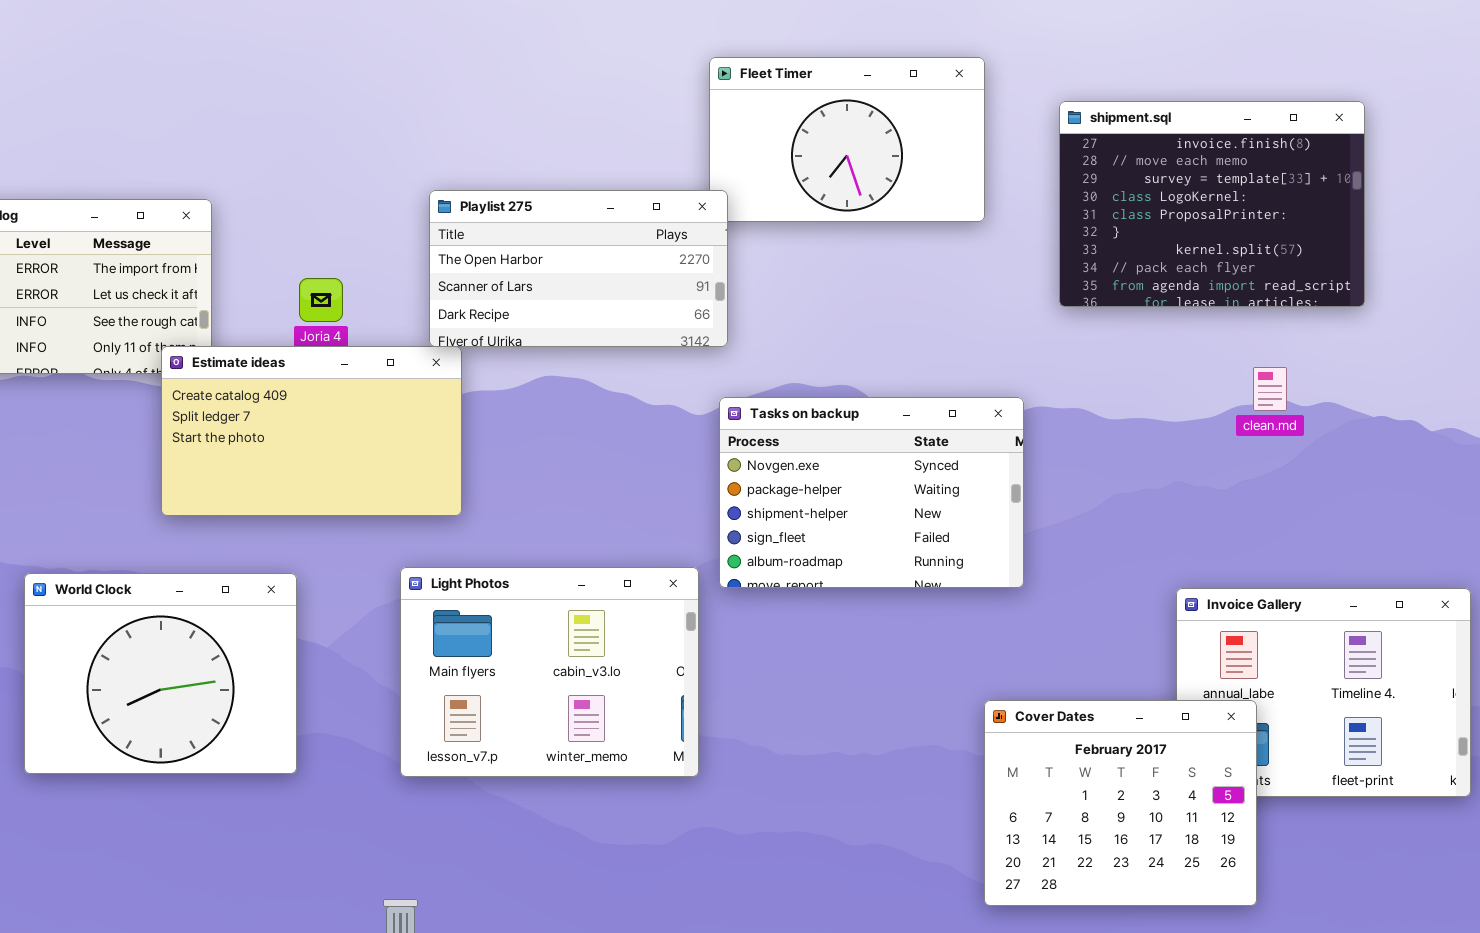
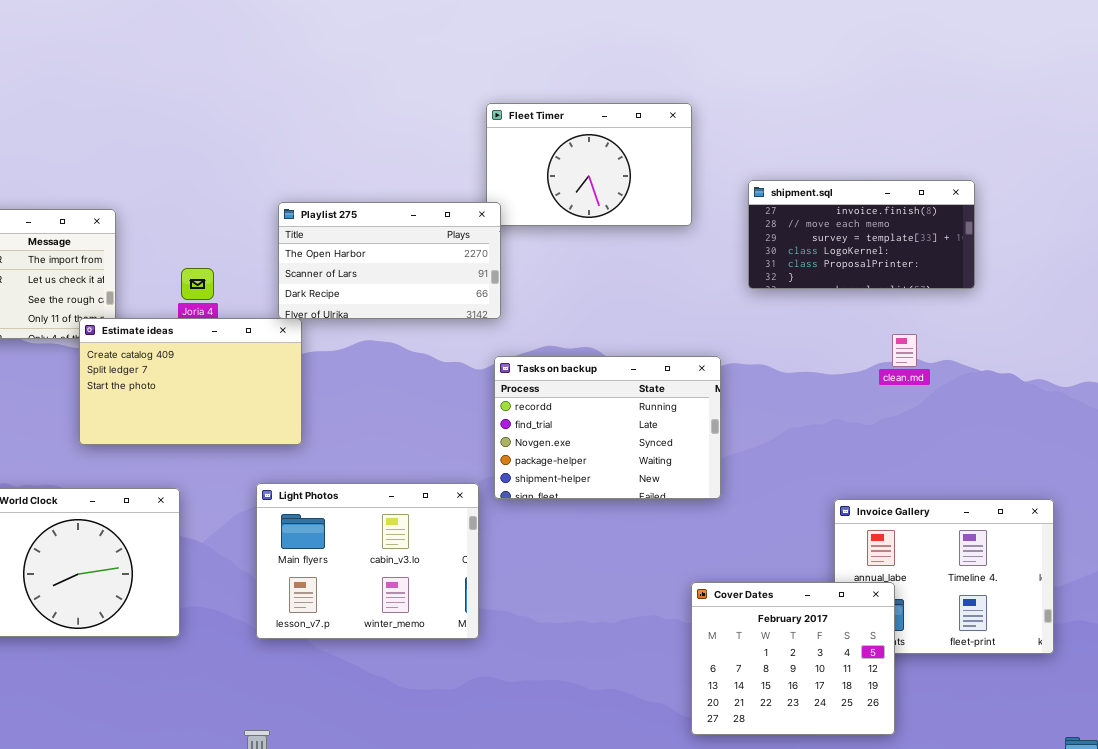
shipment.sql: [1059,101,1365,307] -> [748,180,975,289], resized
Tasks on backup: [719,397,1024,588] -> [494,356,721,499], scrolled up 2 rows

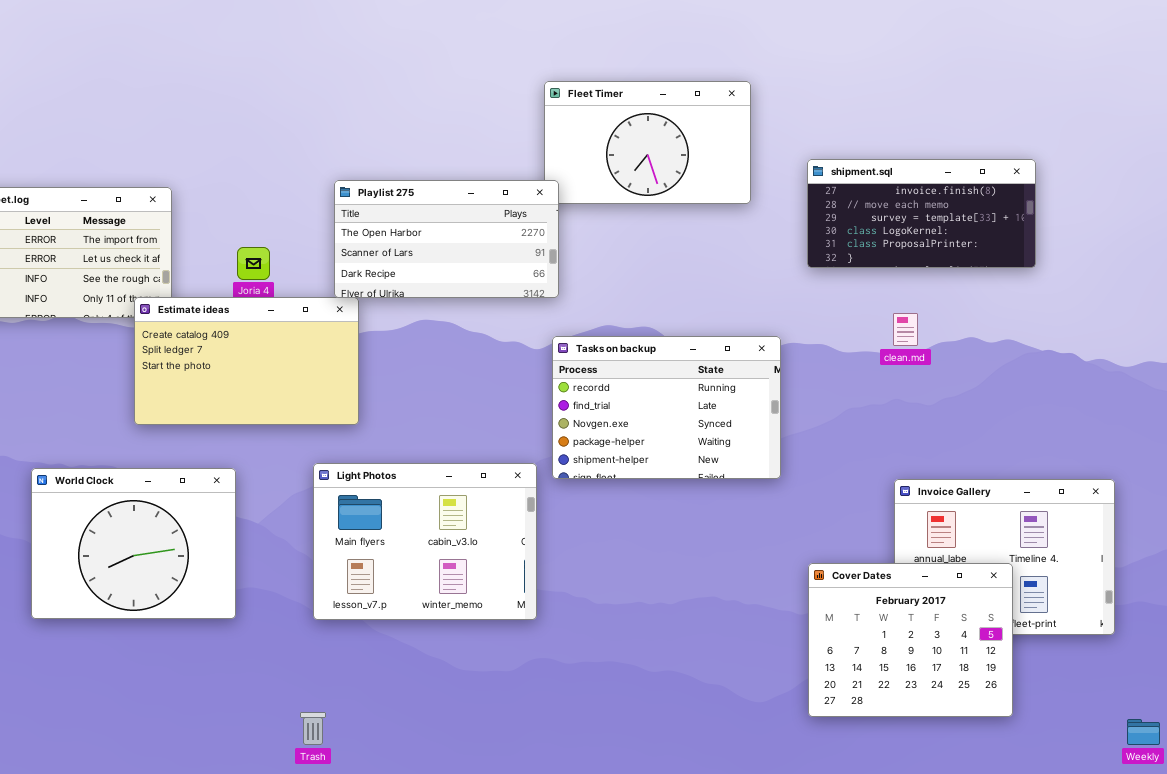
clean.md: [892,334,917,367] -> [893,313,918,346], moved
Cover Dates: [691,582,895,735] -> [808,563,1013,717], moved

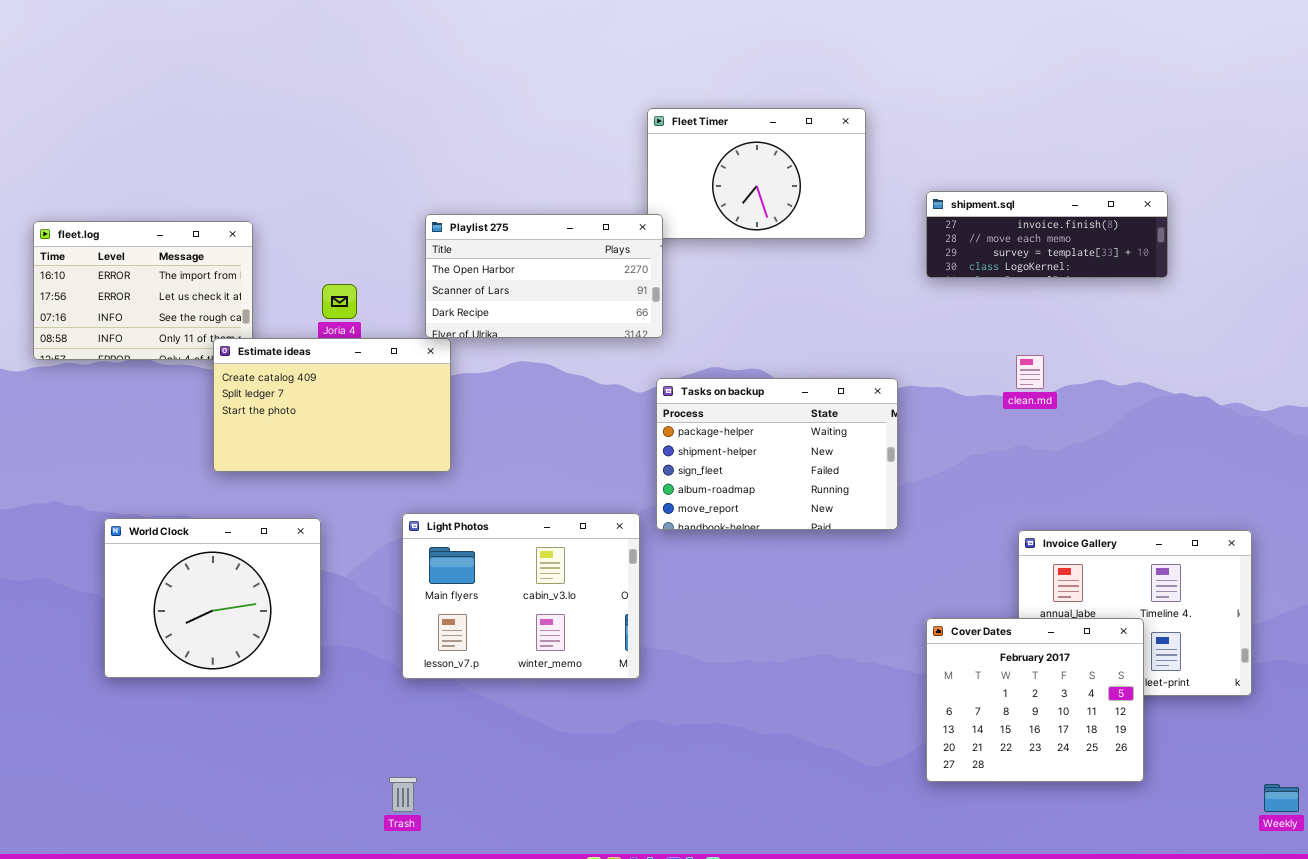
shipment.sql: [807,159,1036,268] -> [926,191,1168,278], resized
Tasks on backup: [552,336,781,479] -> [656,378,898,530], scrolled down 3 rows

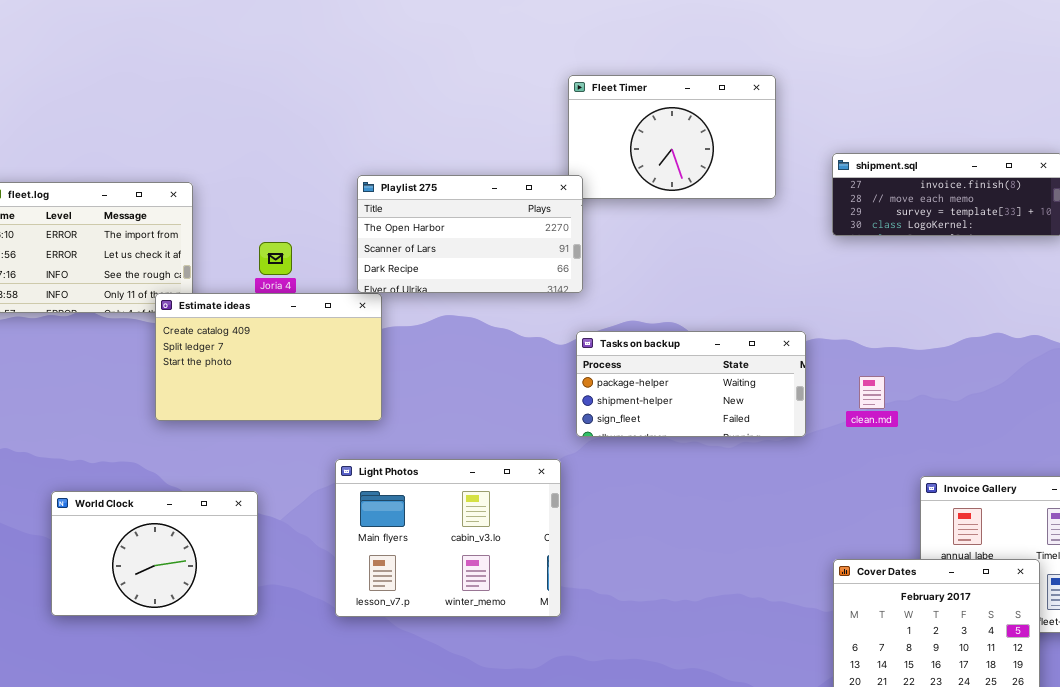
clean.md: [1016,355,1044,389] -> [859,376,885,409], moved
Tasks on backup: [656,378,898,530] -> [576,331,806,437], resized
World Clock: [104,518,321,678] -> [51,491,258,616], resized

